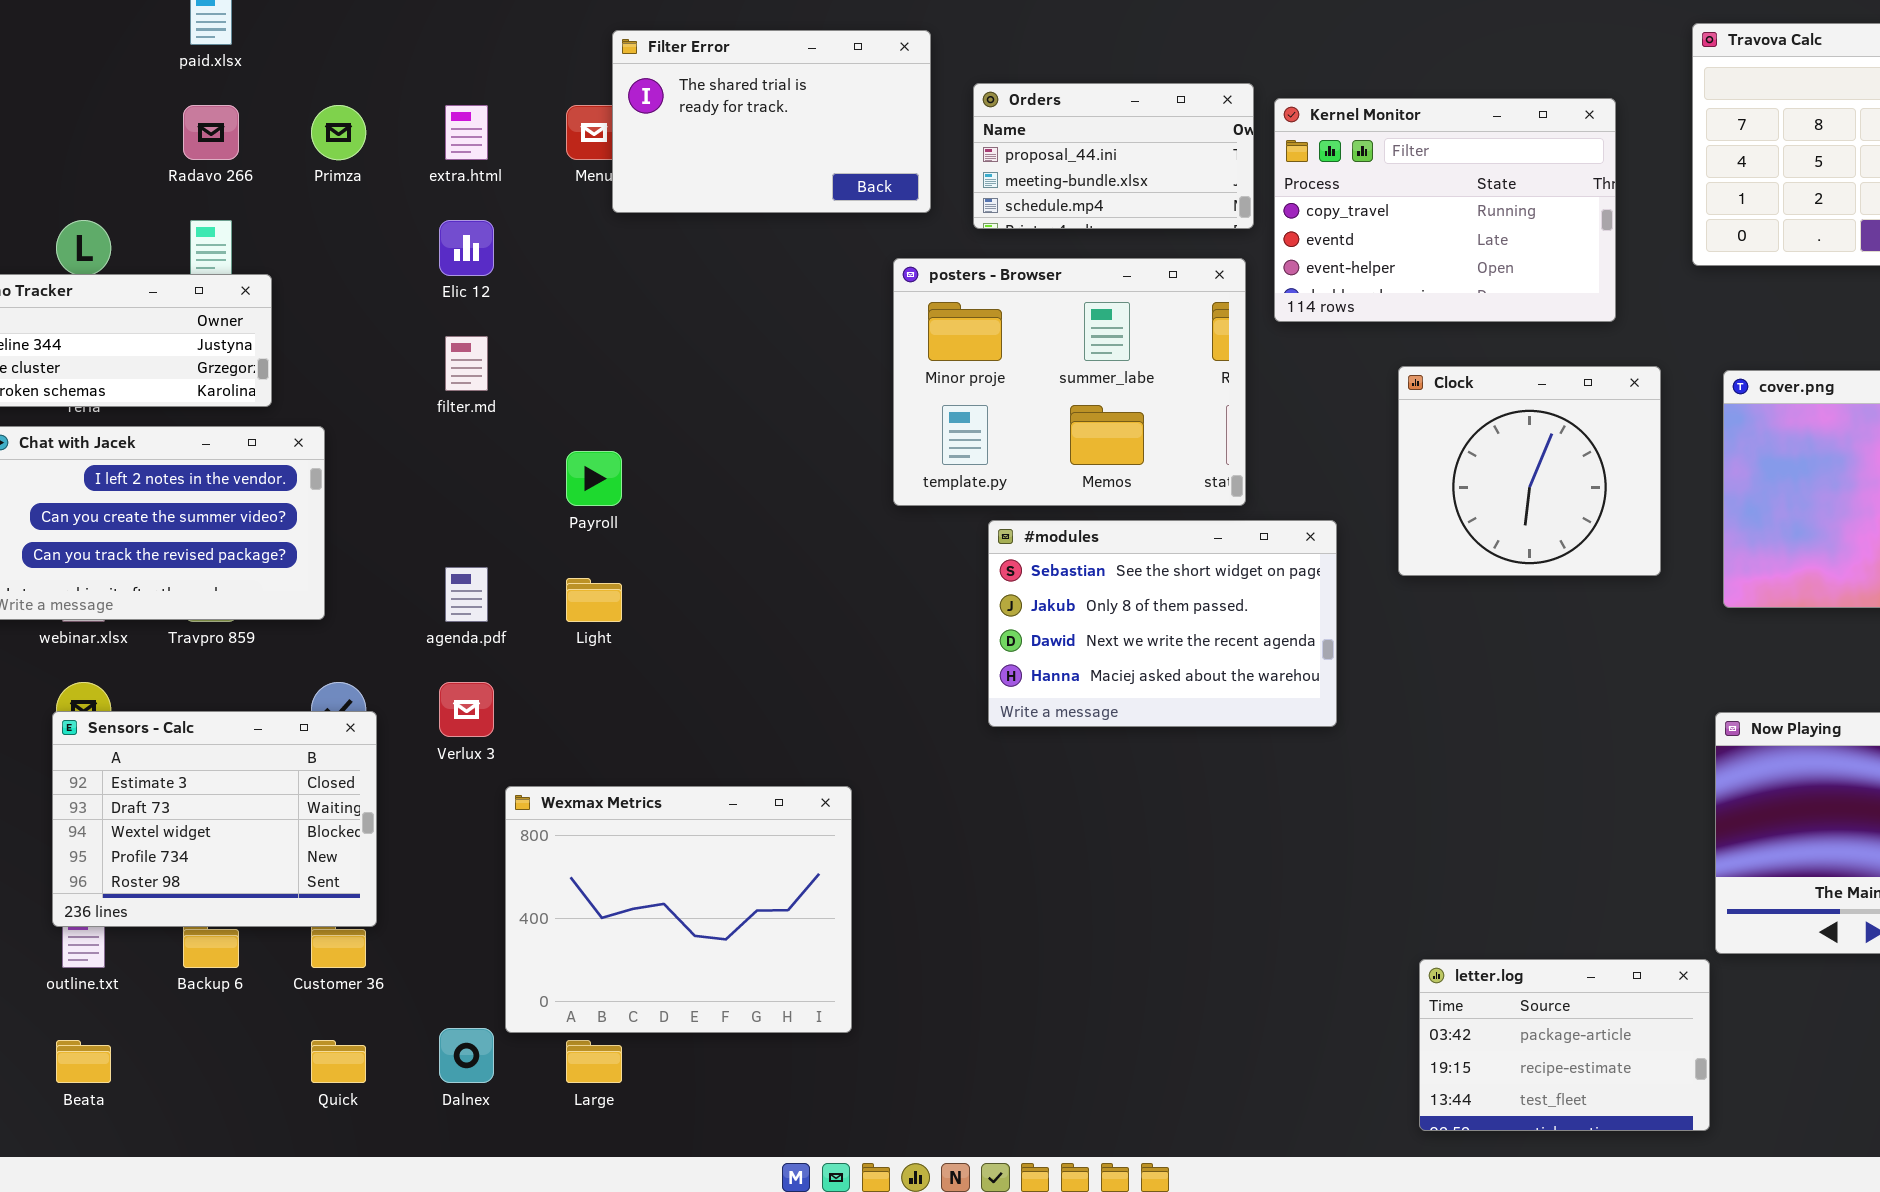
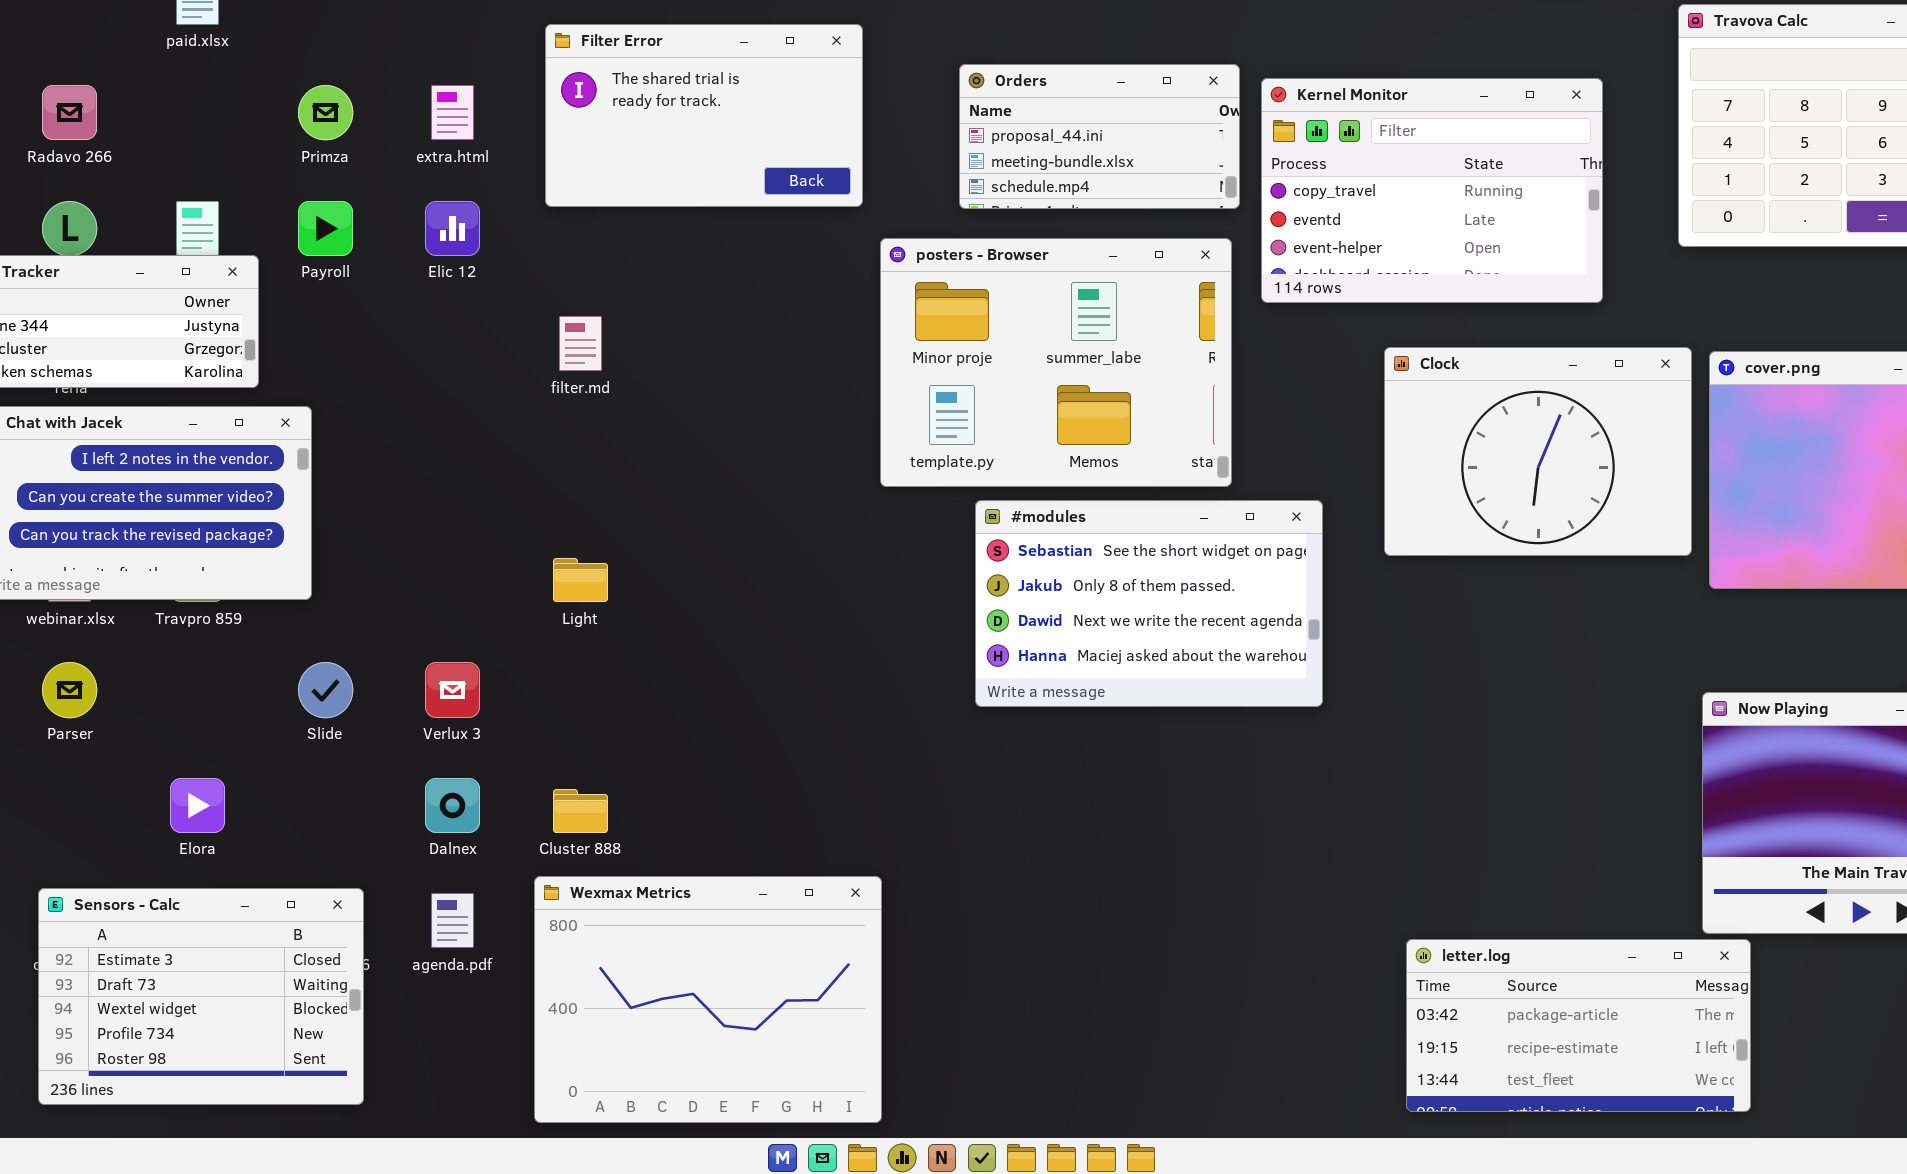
Filter Error: [612,30,931,213] -> [545,24,863,207], moved
Radavo 266: [183,105,239,160] -> [42,85,97,140], moved
filter.md: [445,336,488,391] -> [559,316,602,371], moved
Clock: [1398,366,1661,576] -> [1384,347,1692,556], resized
Payroll: [566,451,622,506] -> [298,201,353,256], moved
agenda.pdf: [445,567,488,622] -> [431,893,474,948], moved
Sensors - Calc: [52,711,377,927] -> [38,888,364,1105], moved
Wexmax Metrics: [505,786,852,1033] -> [534,876,882,1123], moved
letter.log: [1419,959,1710,1131] -> [1406,939,1751,1112], resized
Dalnex: [439,1028,494,1083] -> [425,778,480,833], moved

